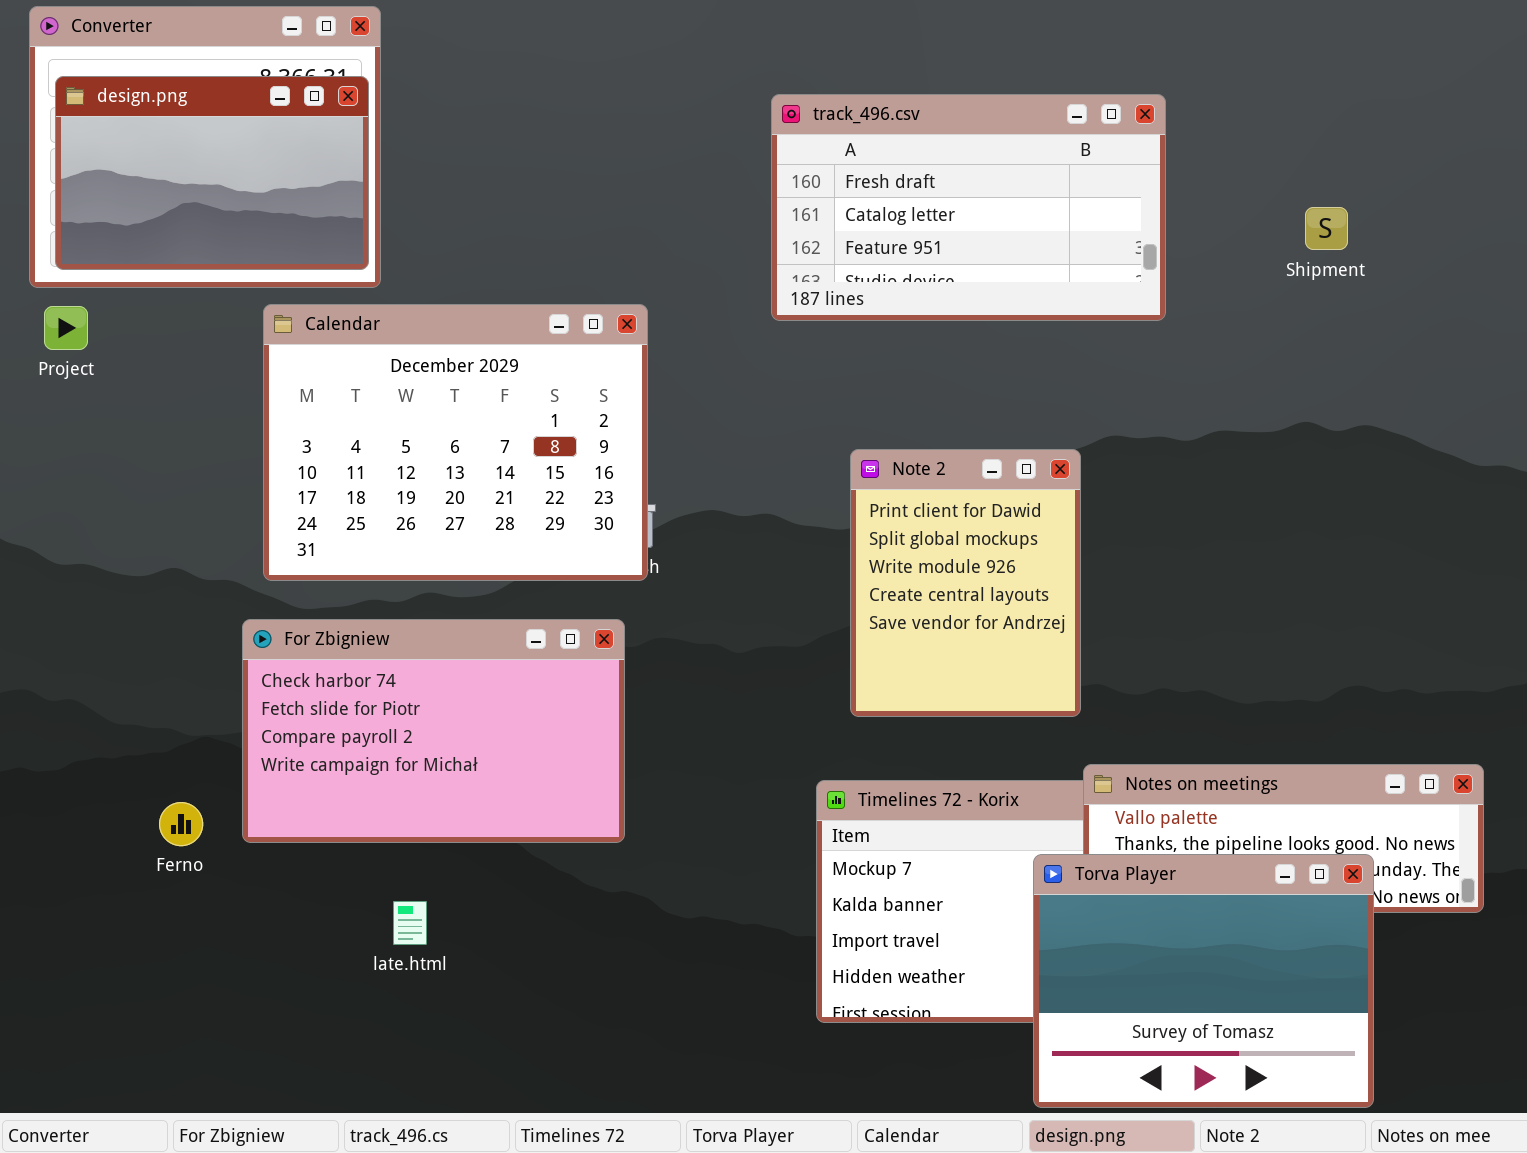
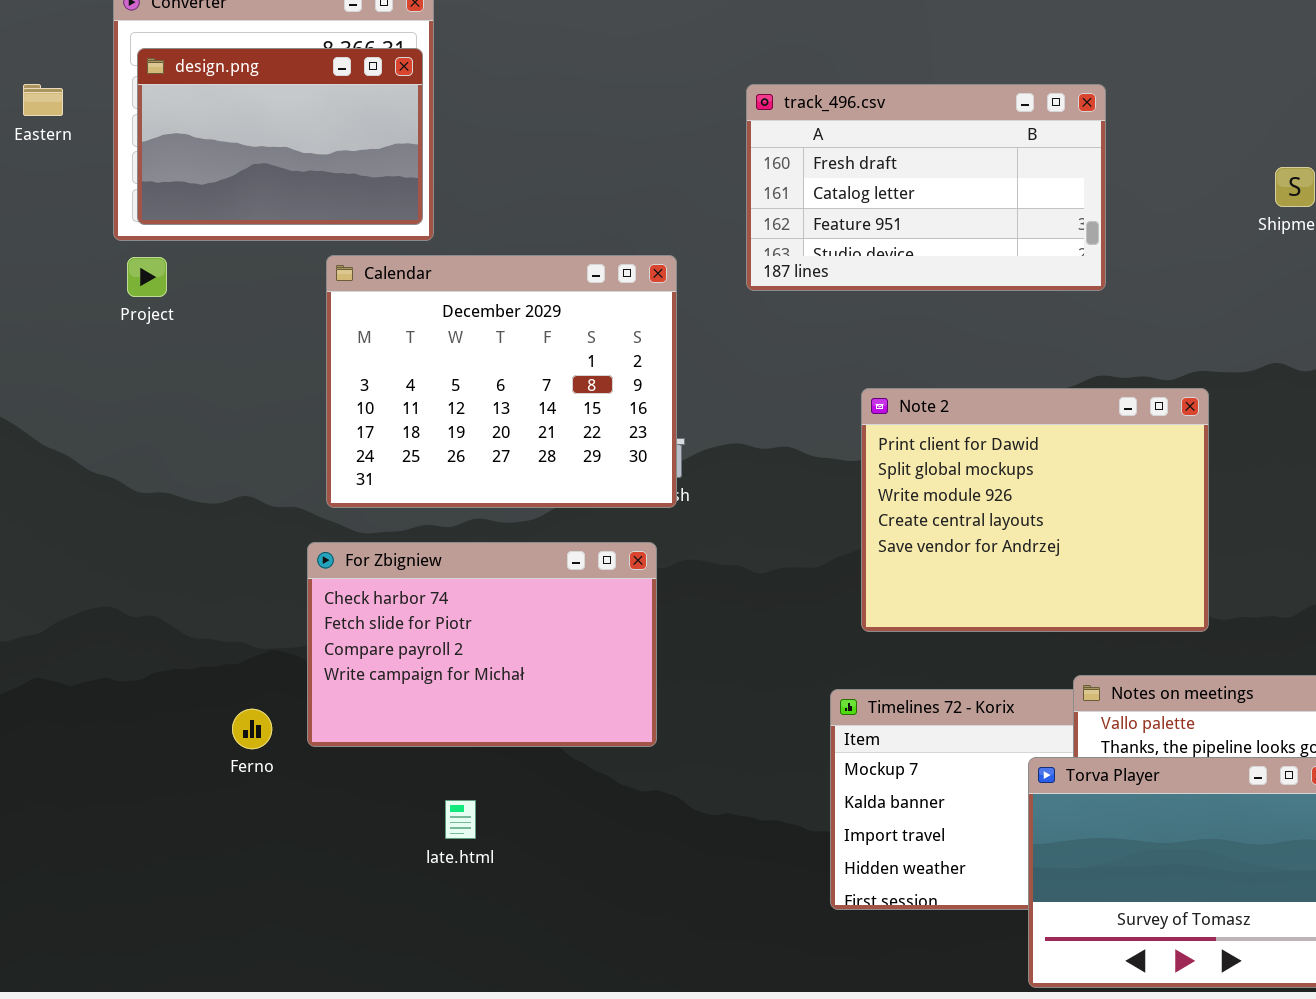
track_496.csv: [771,94,1166,321] -> [746,84,1106,291], moved
Note 2: [850,449,1081,717] -> [861,388,1209,632], resized

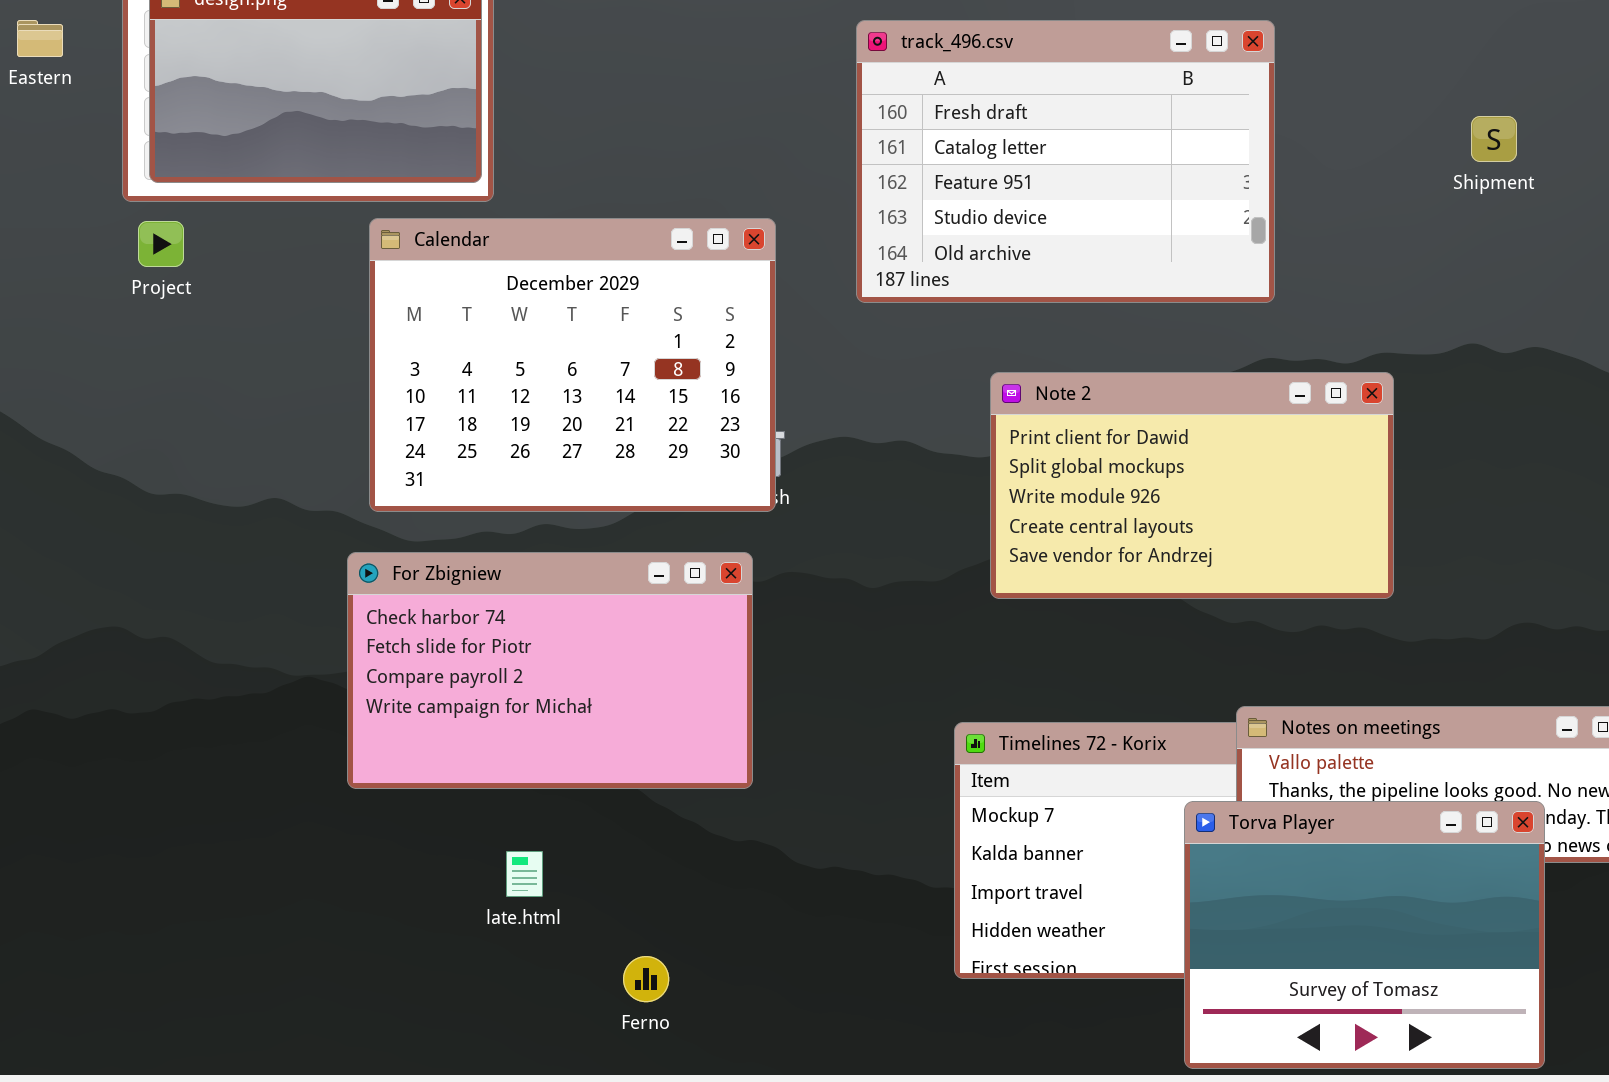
track_496.csv: [746,84,1106,291] -> [856,20,1275,303], resized
Note 2: [861,388,1209,632] -> [990,372,1394,599], resized
Ferno: [232,709,272,749] -> [623,956,669,1002], moved

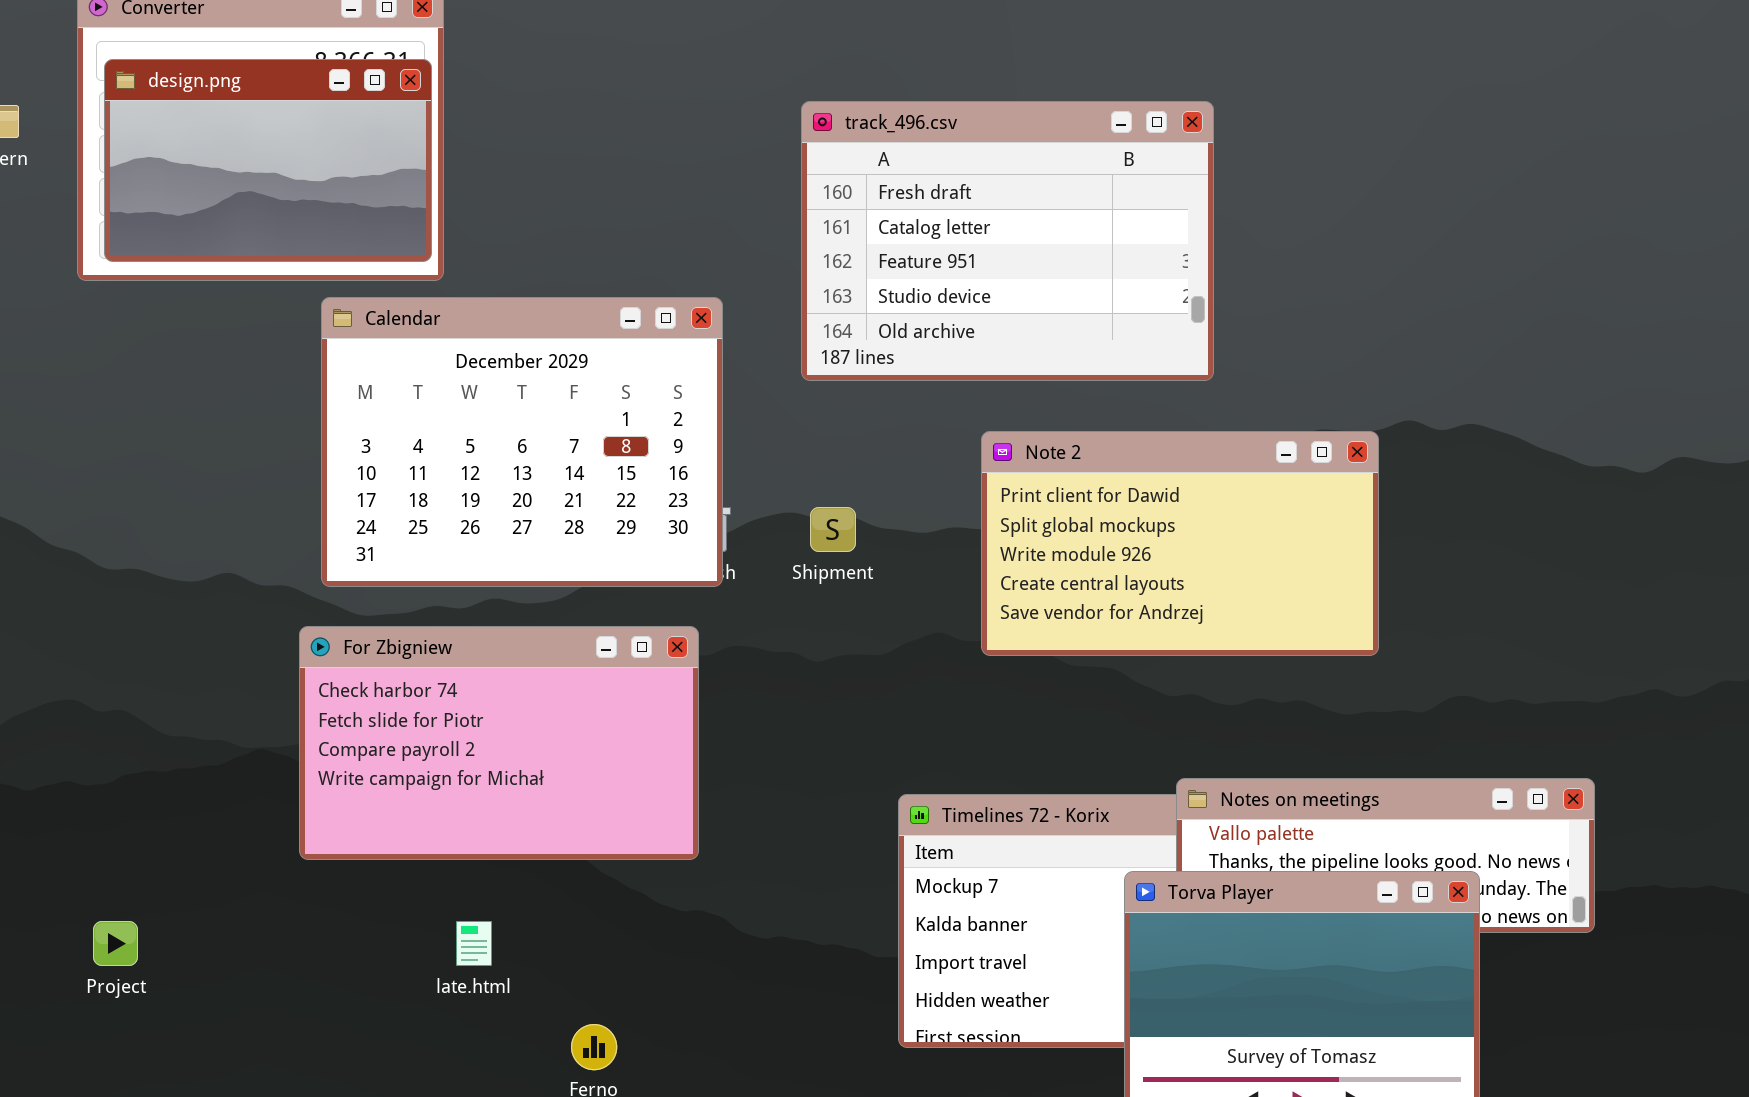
Shipment: [1471,116,1517,162] -> [810,507,856,552], moved
Project: [138,221,184,267] -> [93,921,138,966], moved
Note 2: [990,372,1394,599] -> [981,431,1379,656], moved

